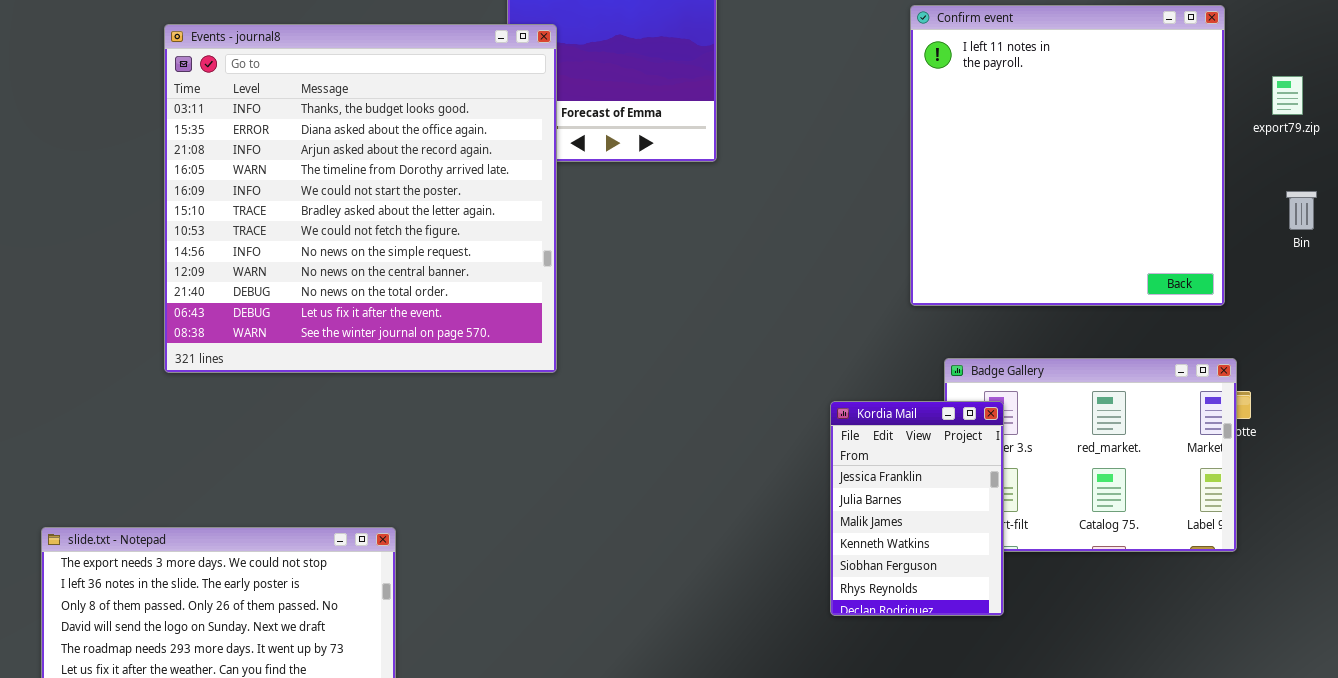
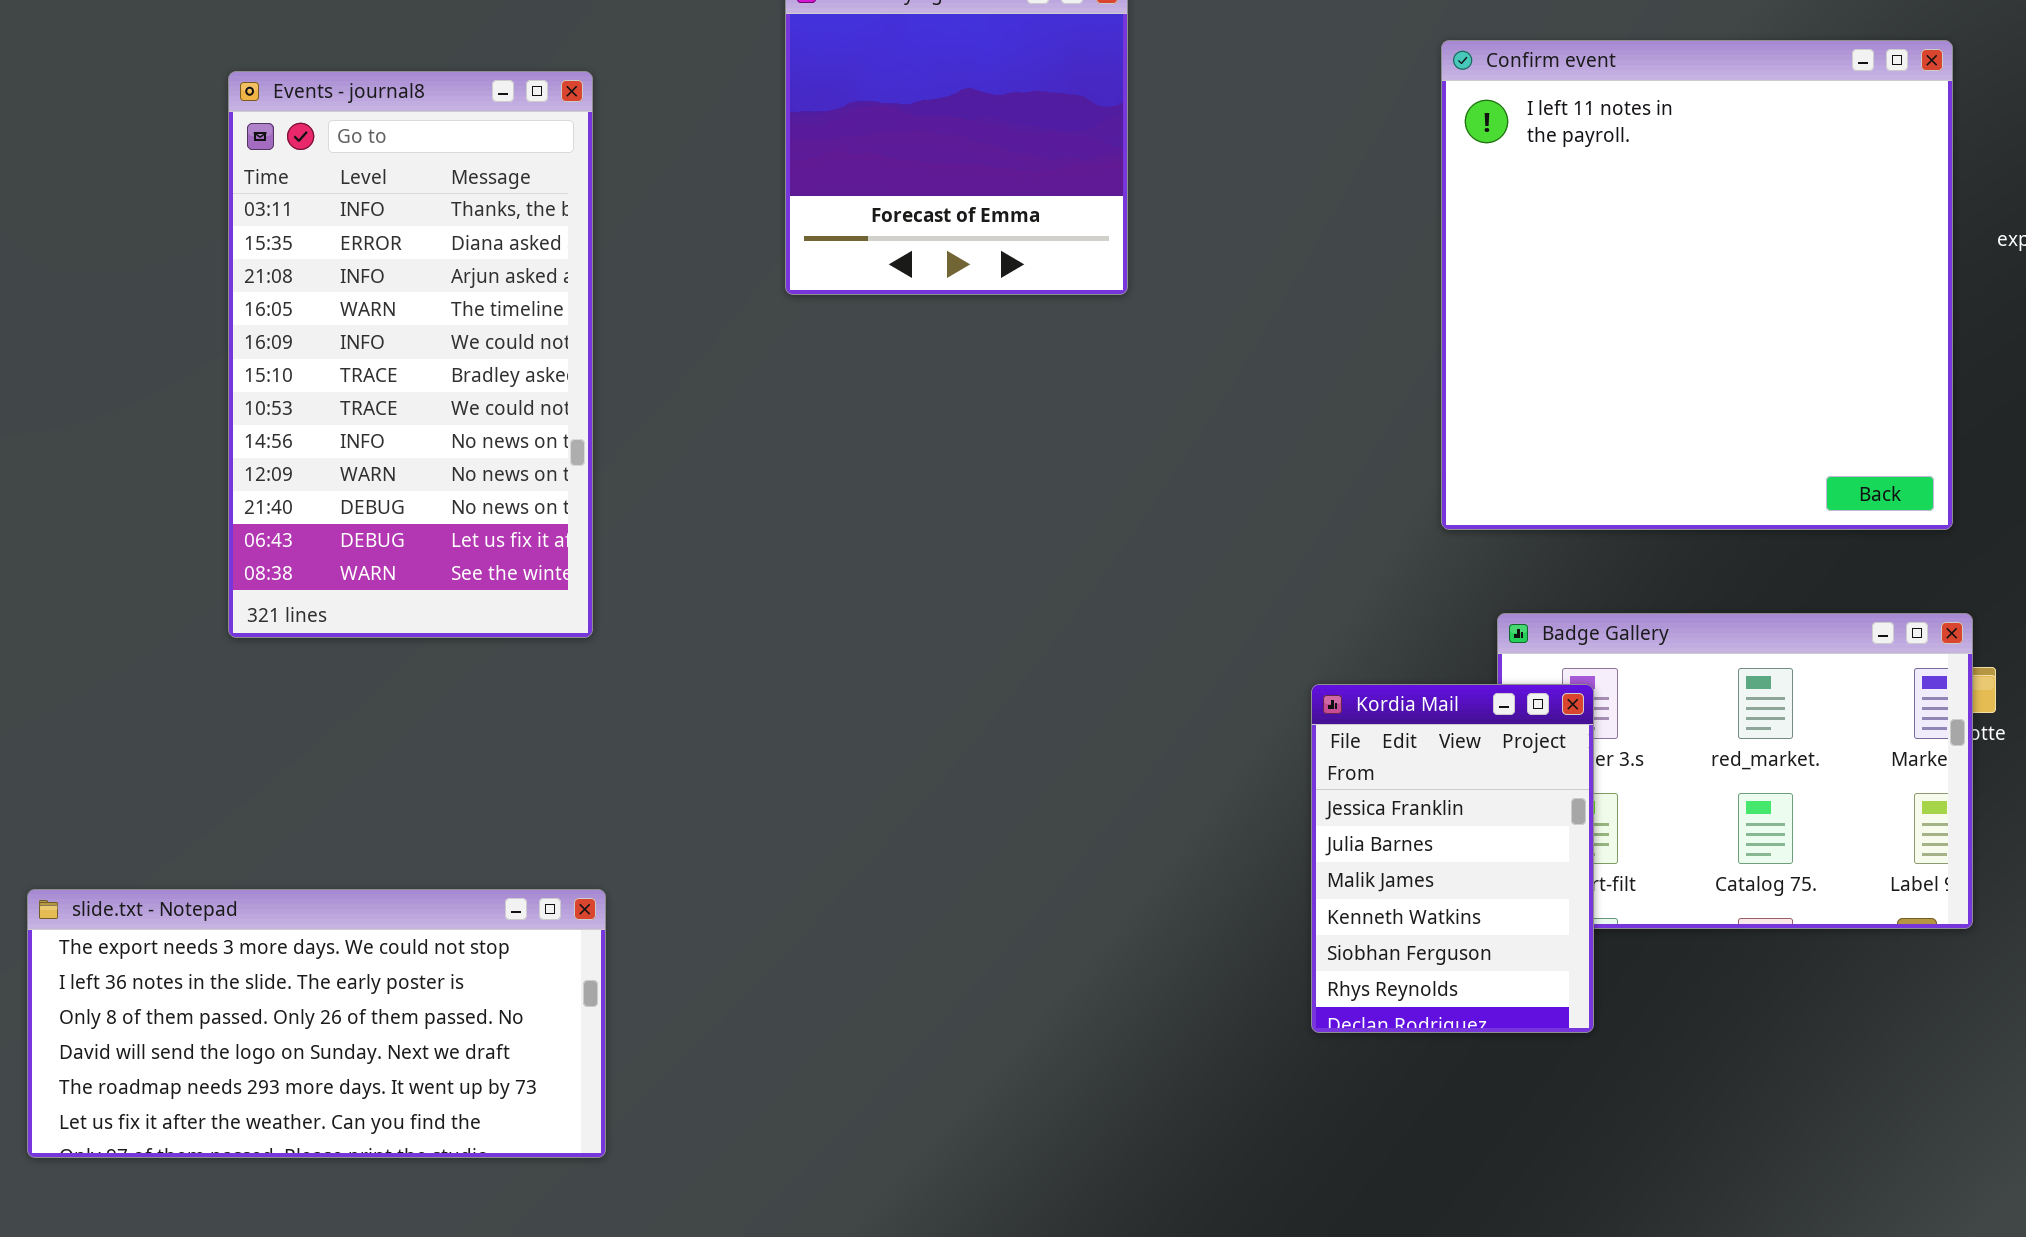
Events - journal8: [164,24,557,373] -> [228,71,593,638], resized

